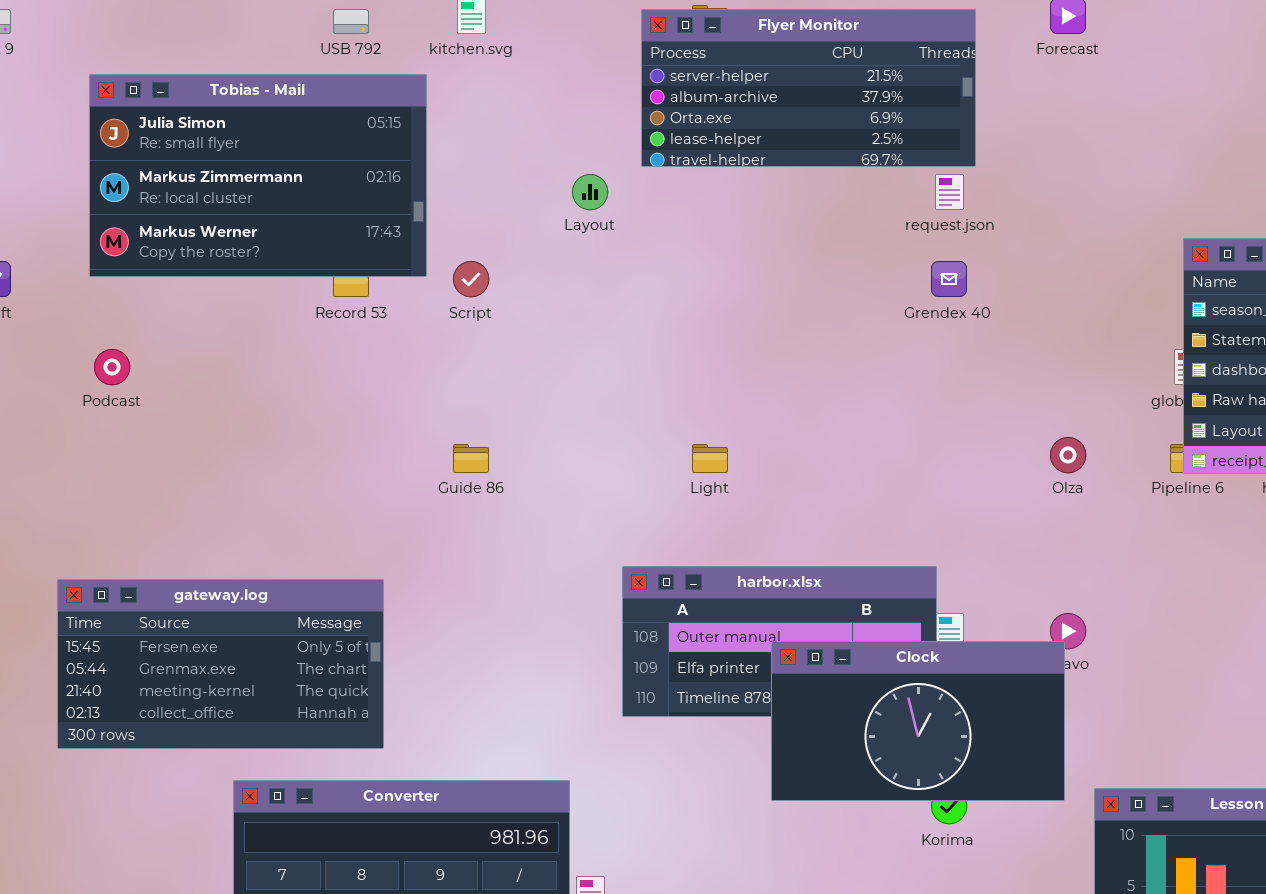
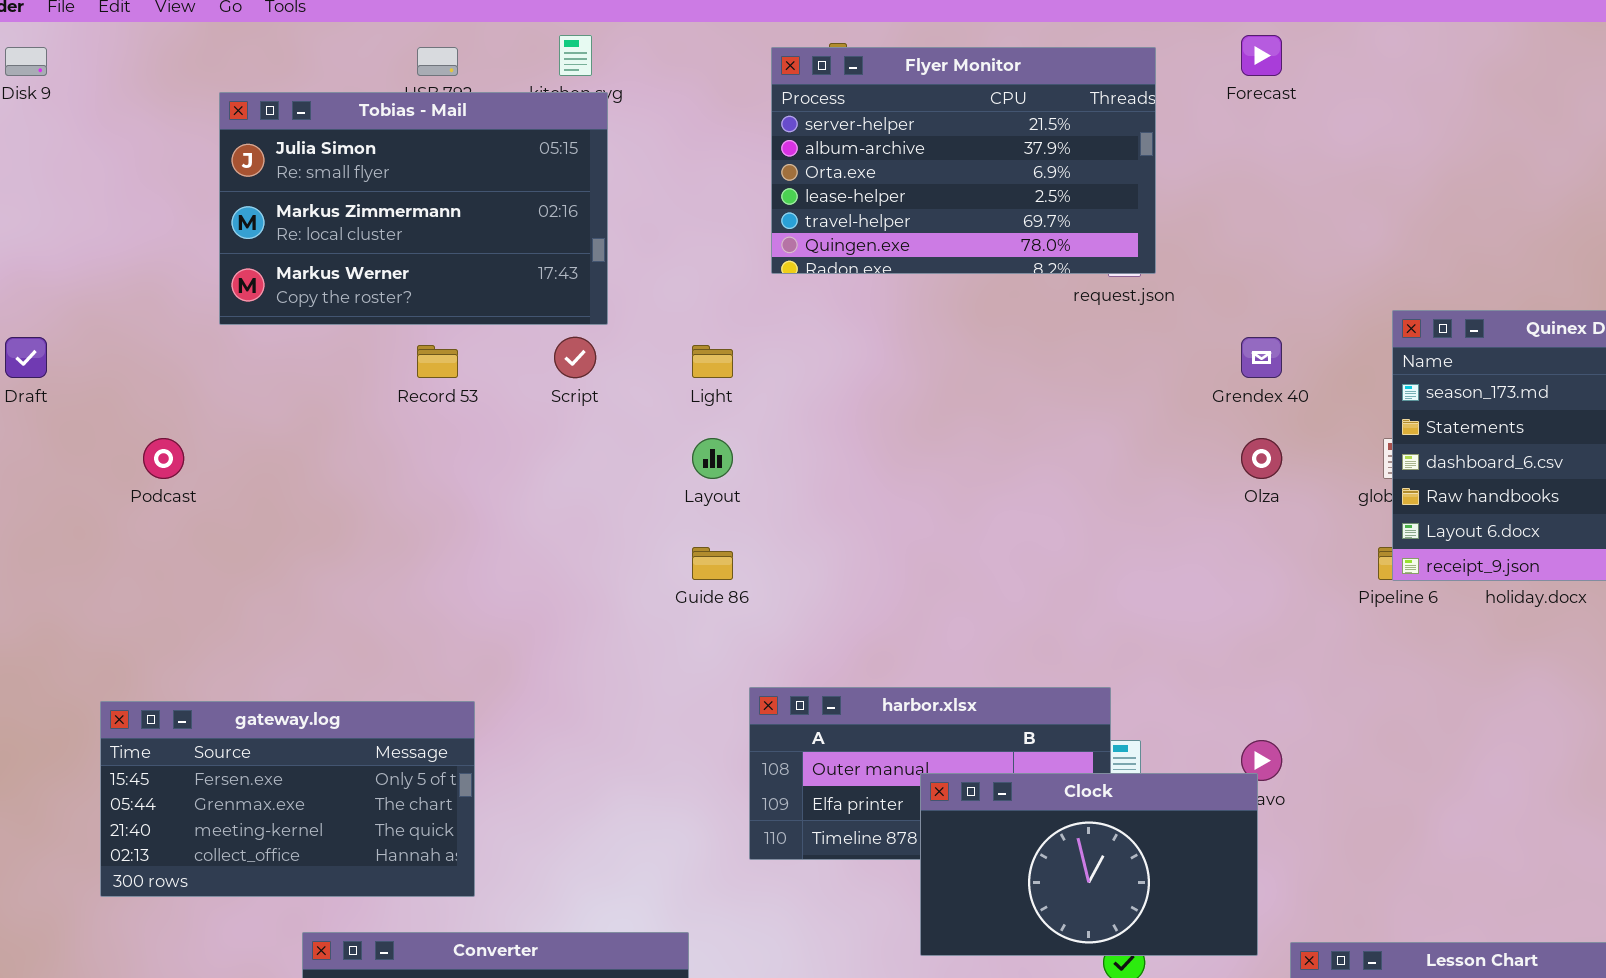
Flyer Monitor: [641,9,976,167] -> [771,47,1156,274], resized
Tobias - Mail: [89,74,427,277] -> [219,92,608,325], moved
Layout: [572,174,608,210] -> [692,438,733,479], moved
Grendex 40: [931,261,967,297] -> [1241,337,1282,378], moved
Olza: [1050,437,1086,473] -> [1241,438,1282,479], moved
Guide 86: [453,444,489,473] -> [692,547,733,580], moved
Light: [692,444,728,473] -> [692,345,733,378], moved

